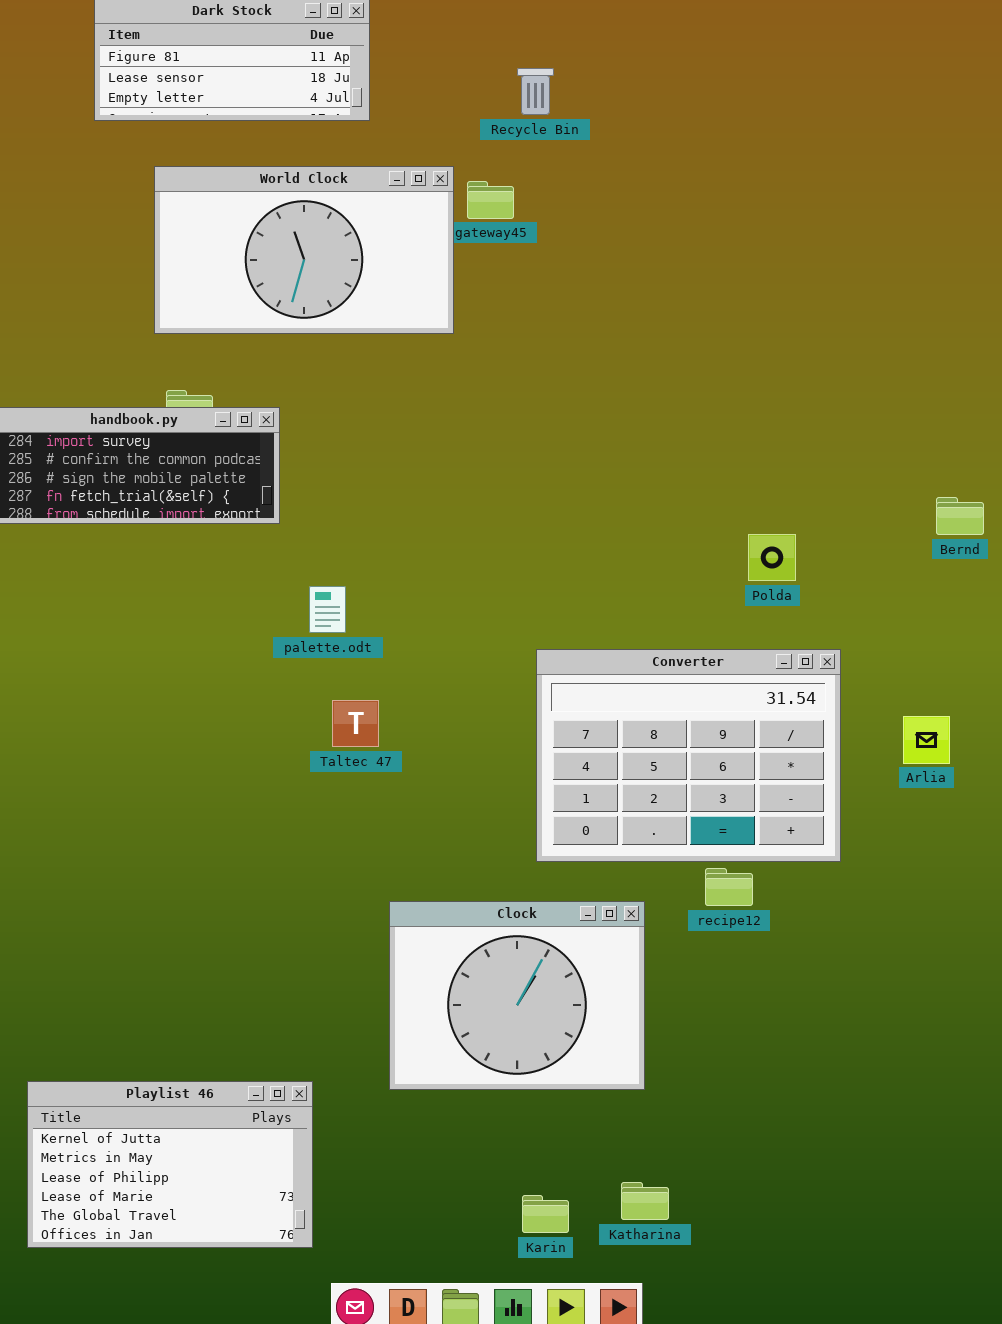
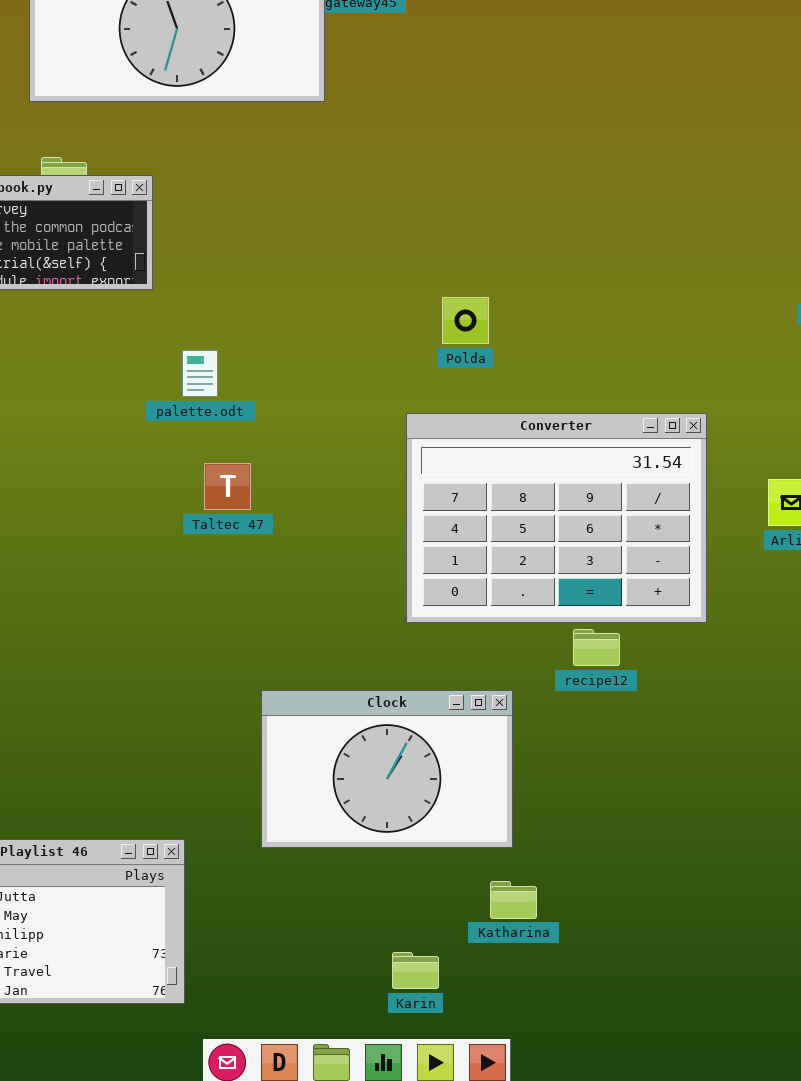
Polda: [748,534,796,581] -> [442,297,489,344], moved
Clock: [389,901,645,1090] -> [261,690,513,848], resized
Katharina: [621,1182,669,1220] -> [490,881,537,919], moved

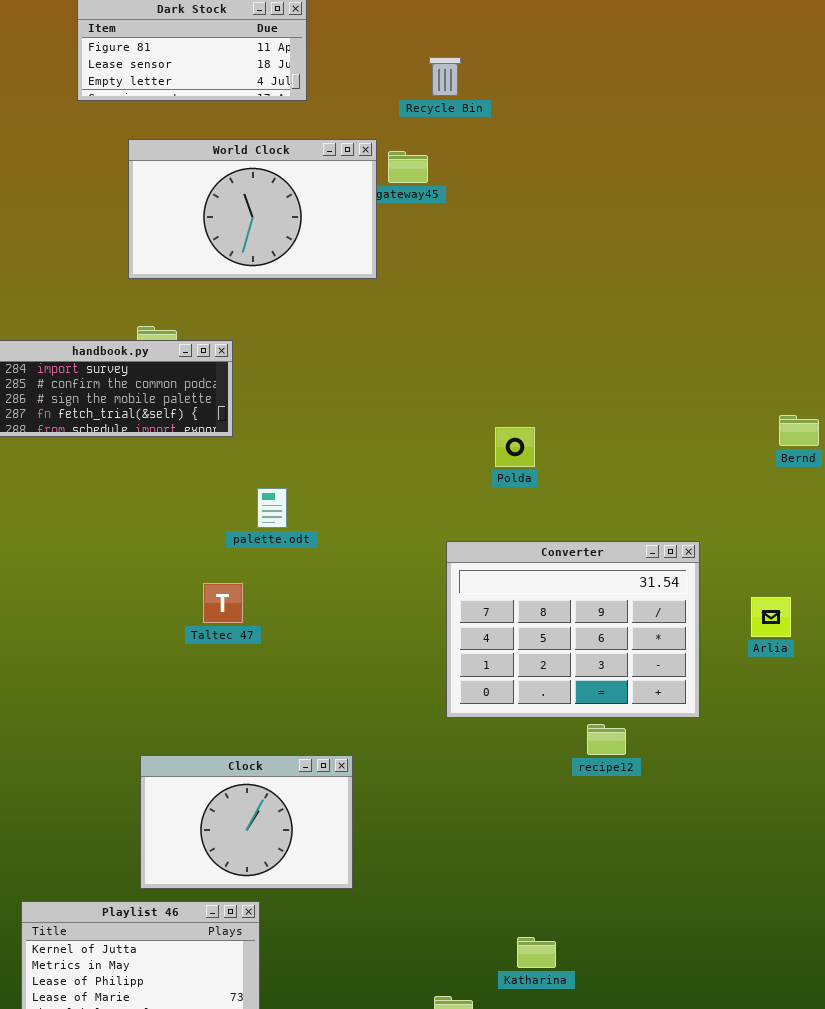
Polda: [442,297,489,344] -> [495,427,535,467], moved
Taltec 47: [204,463,251,510] -> [203,583,243,623], moved
Clock: [261,690,513,848] -> [140,755,353,889], moved

